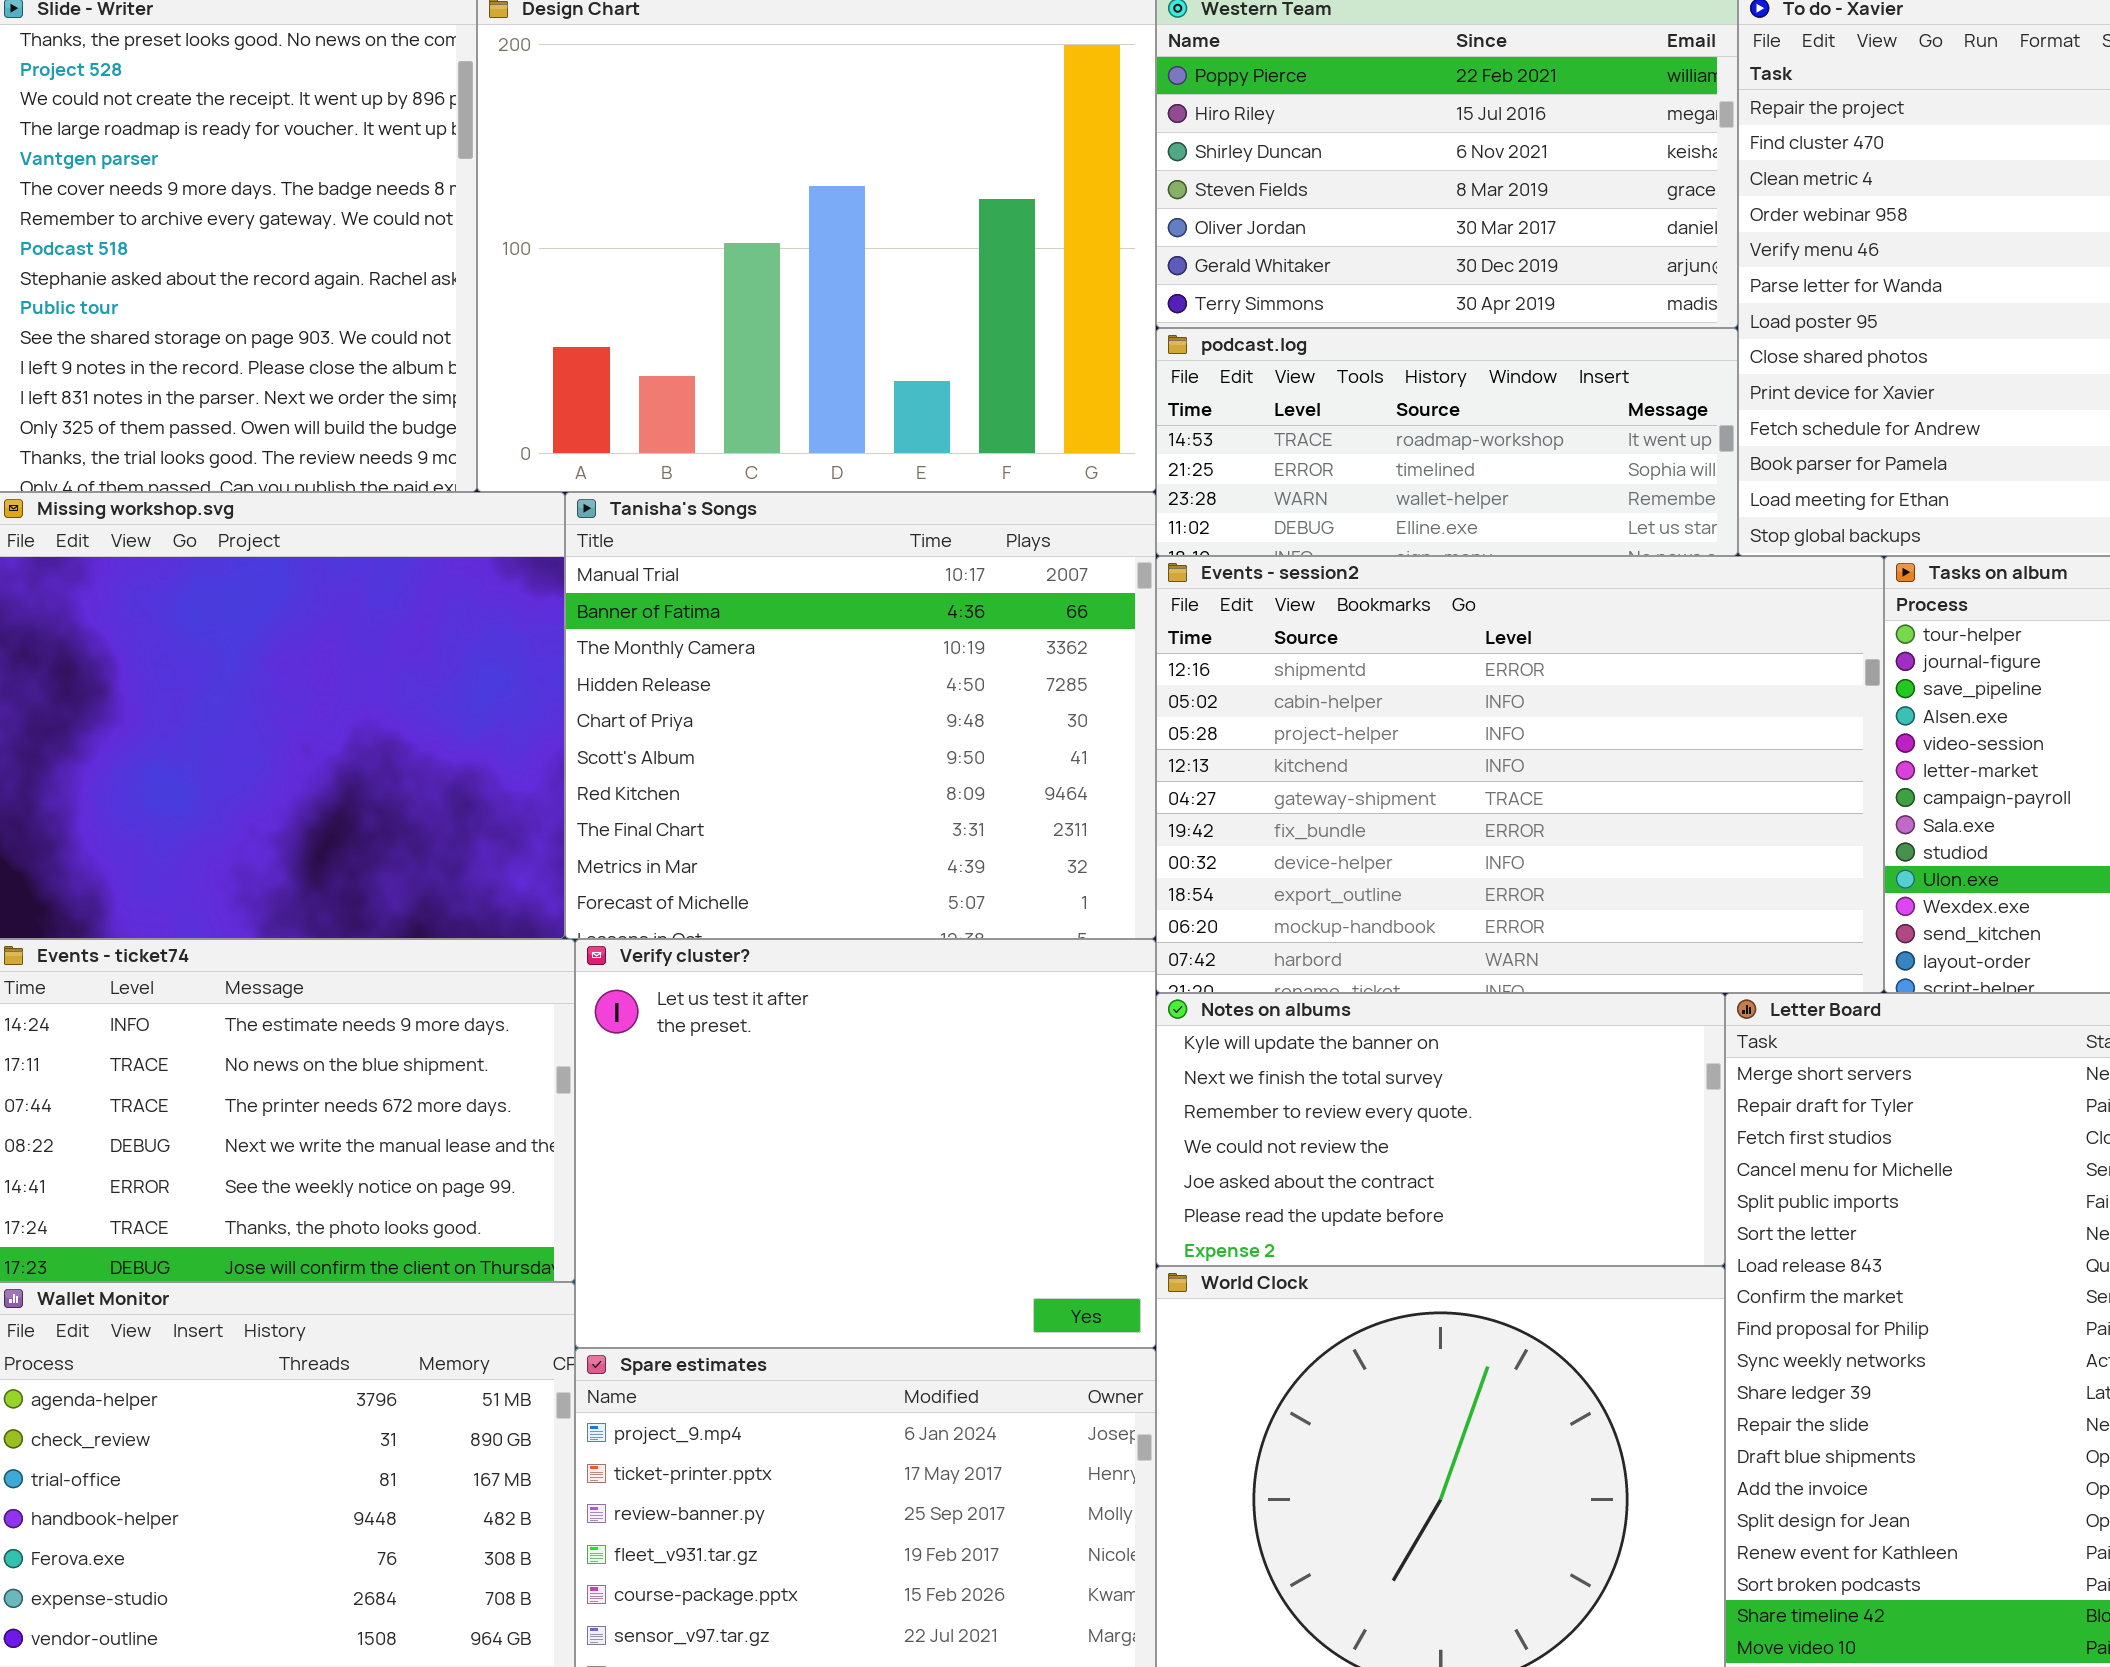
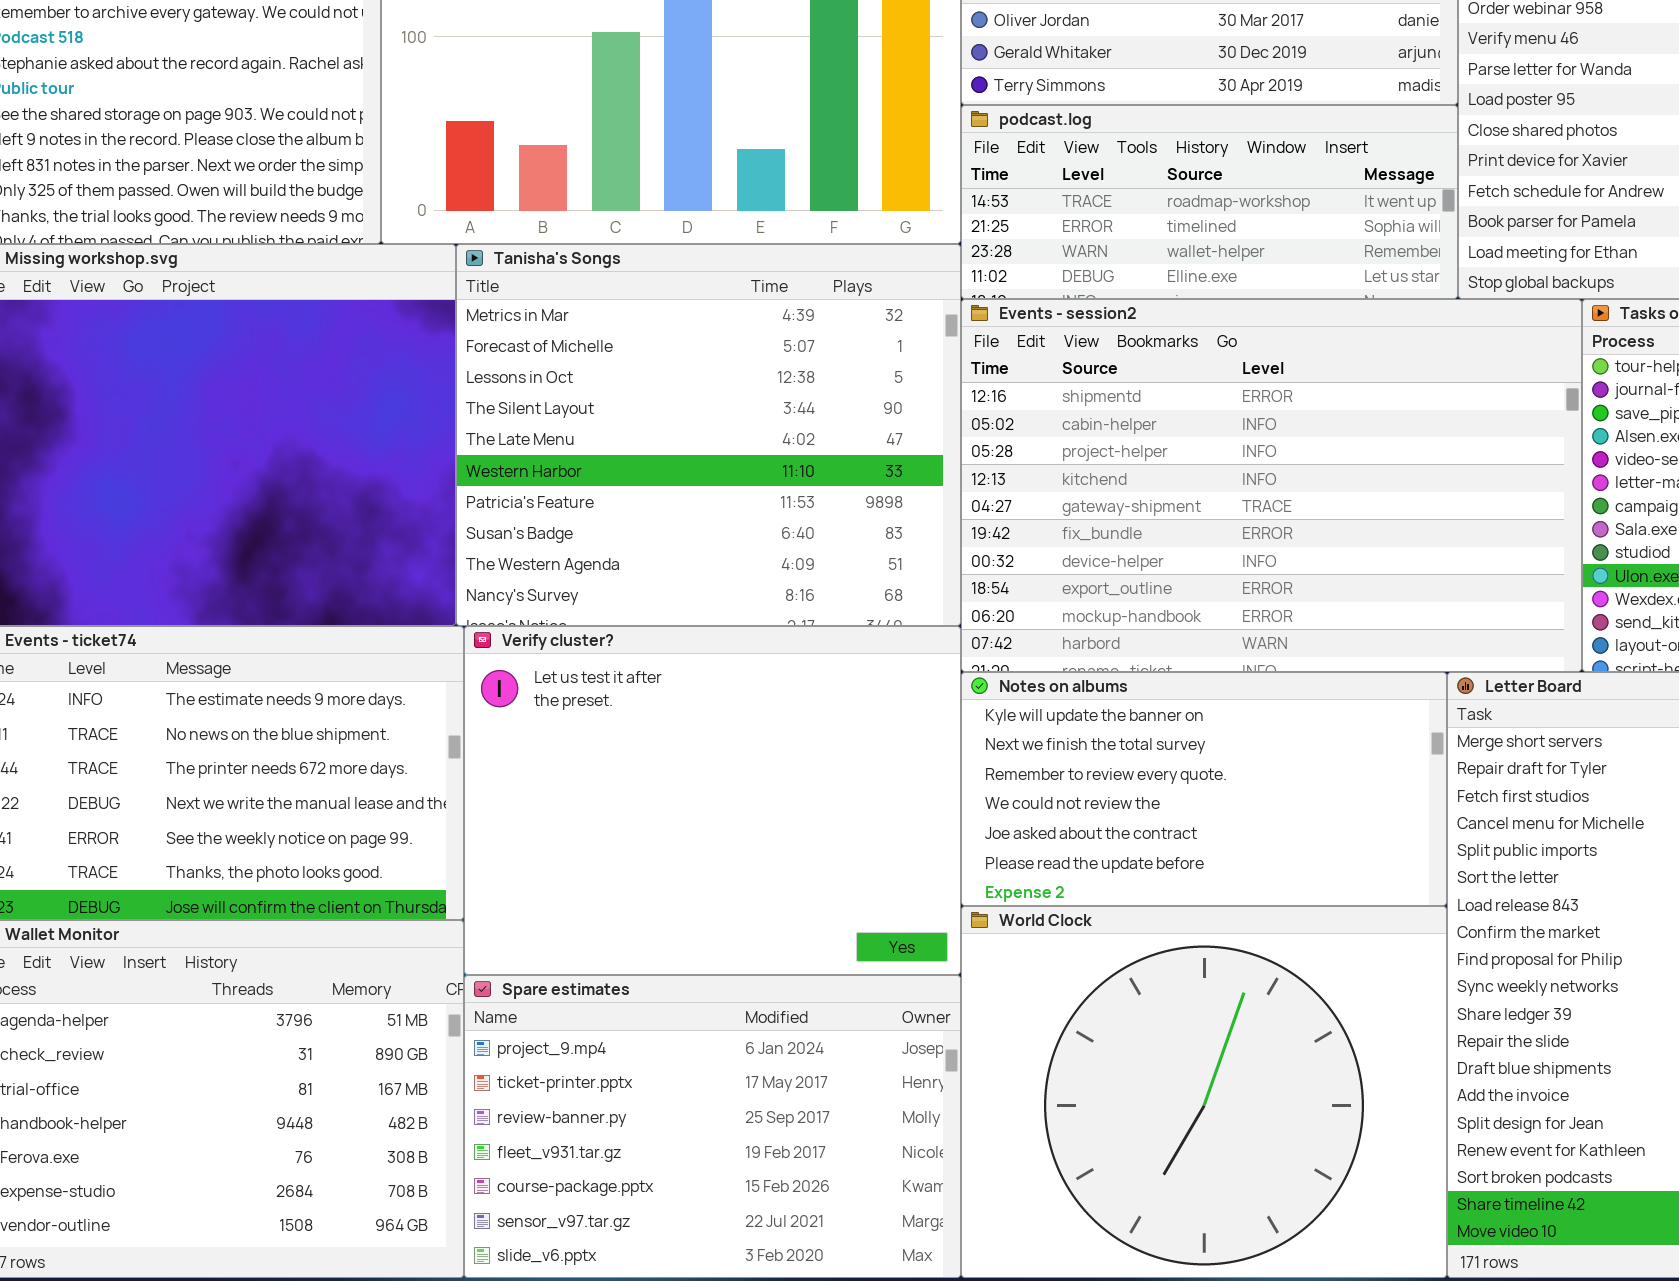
Tanisha's Songs: [565,492,1156,939] -> [456,244,961,626], scrolled down 8 rows

